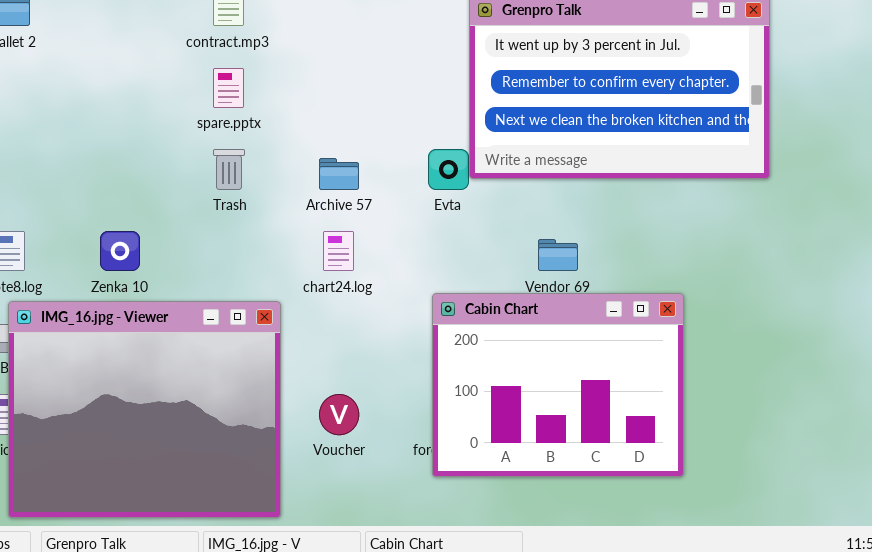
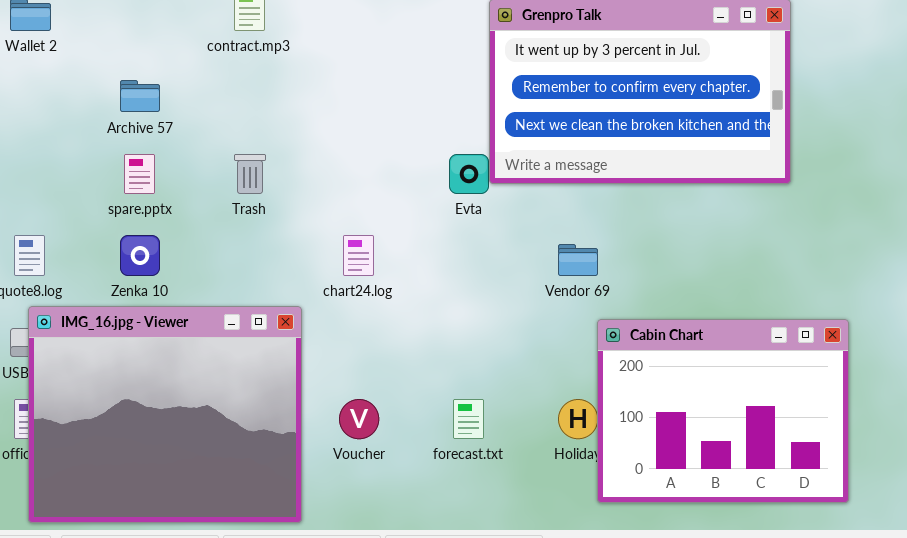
spare.pptx: [213,68,244,108] -> [124,154,155,194], moved
Archive 57: [319,158,359,190] -> [120,80,160,112], moved
Cabin Chart: [432,293,684,477] -> [597,319,849,503], moved

